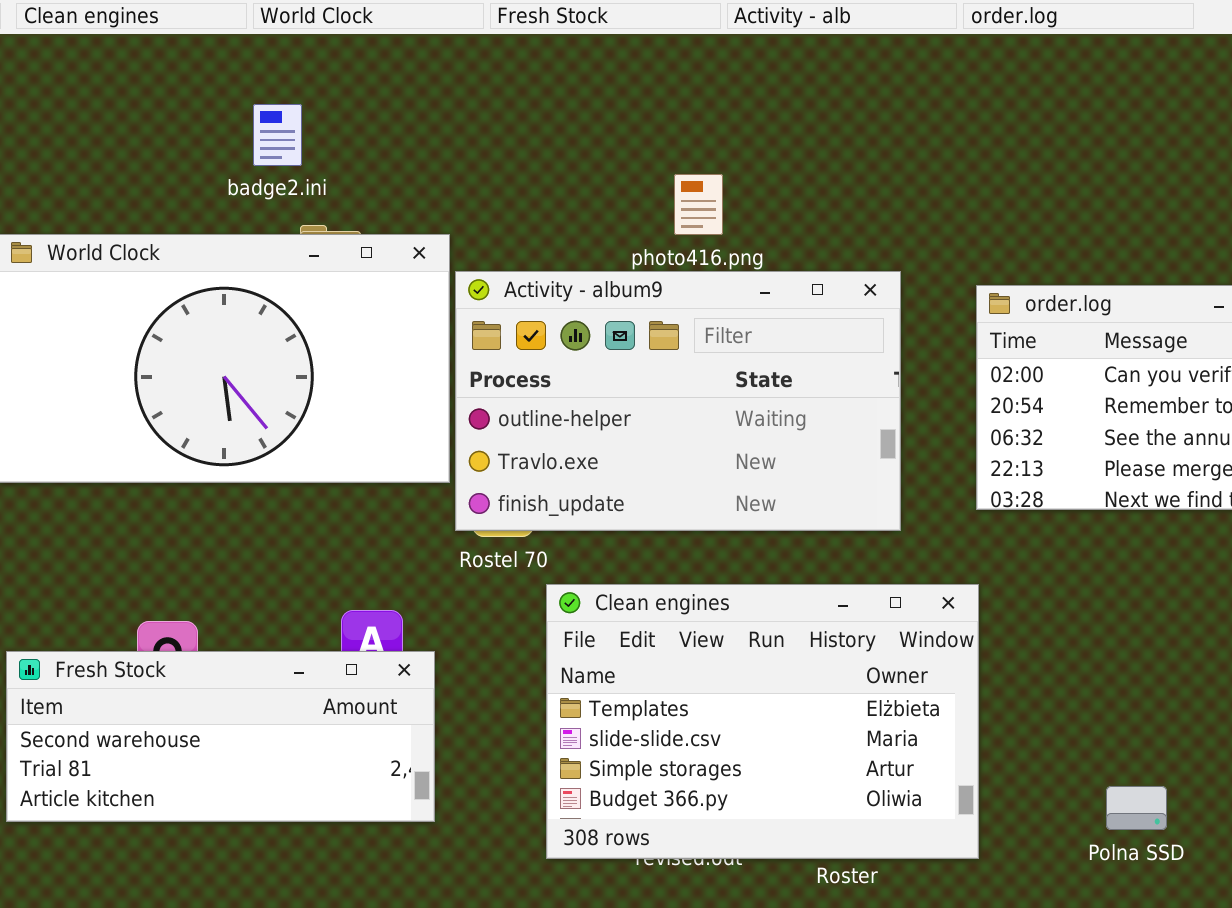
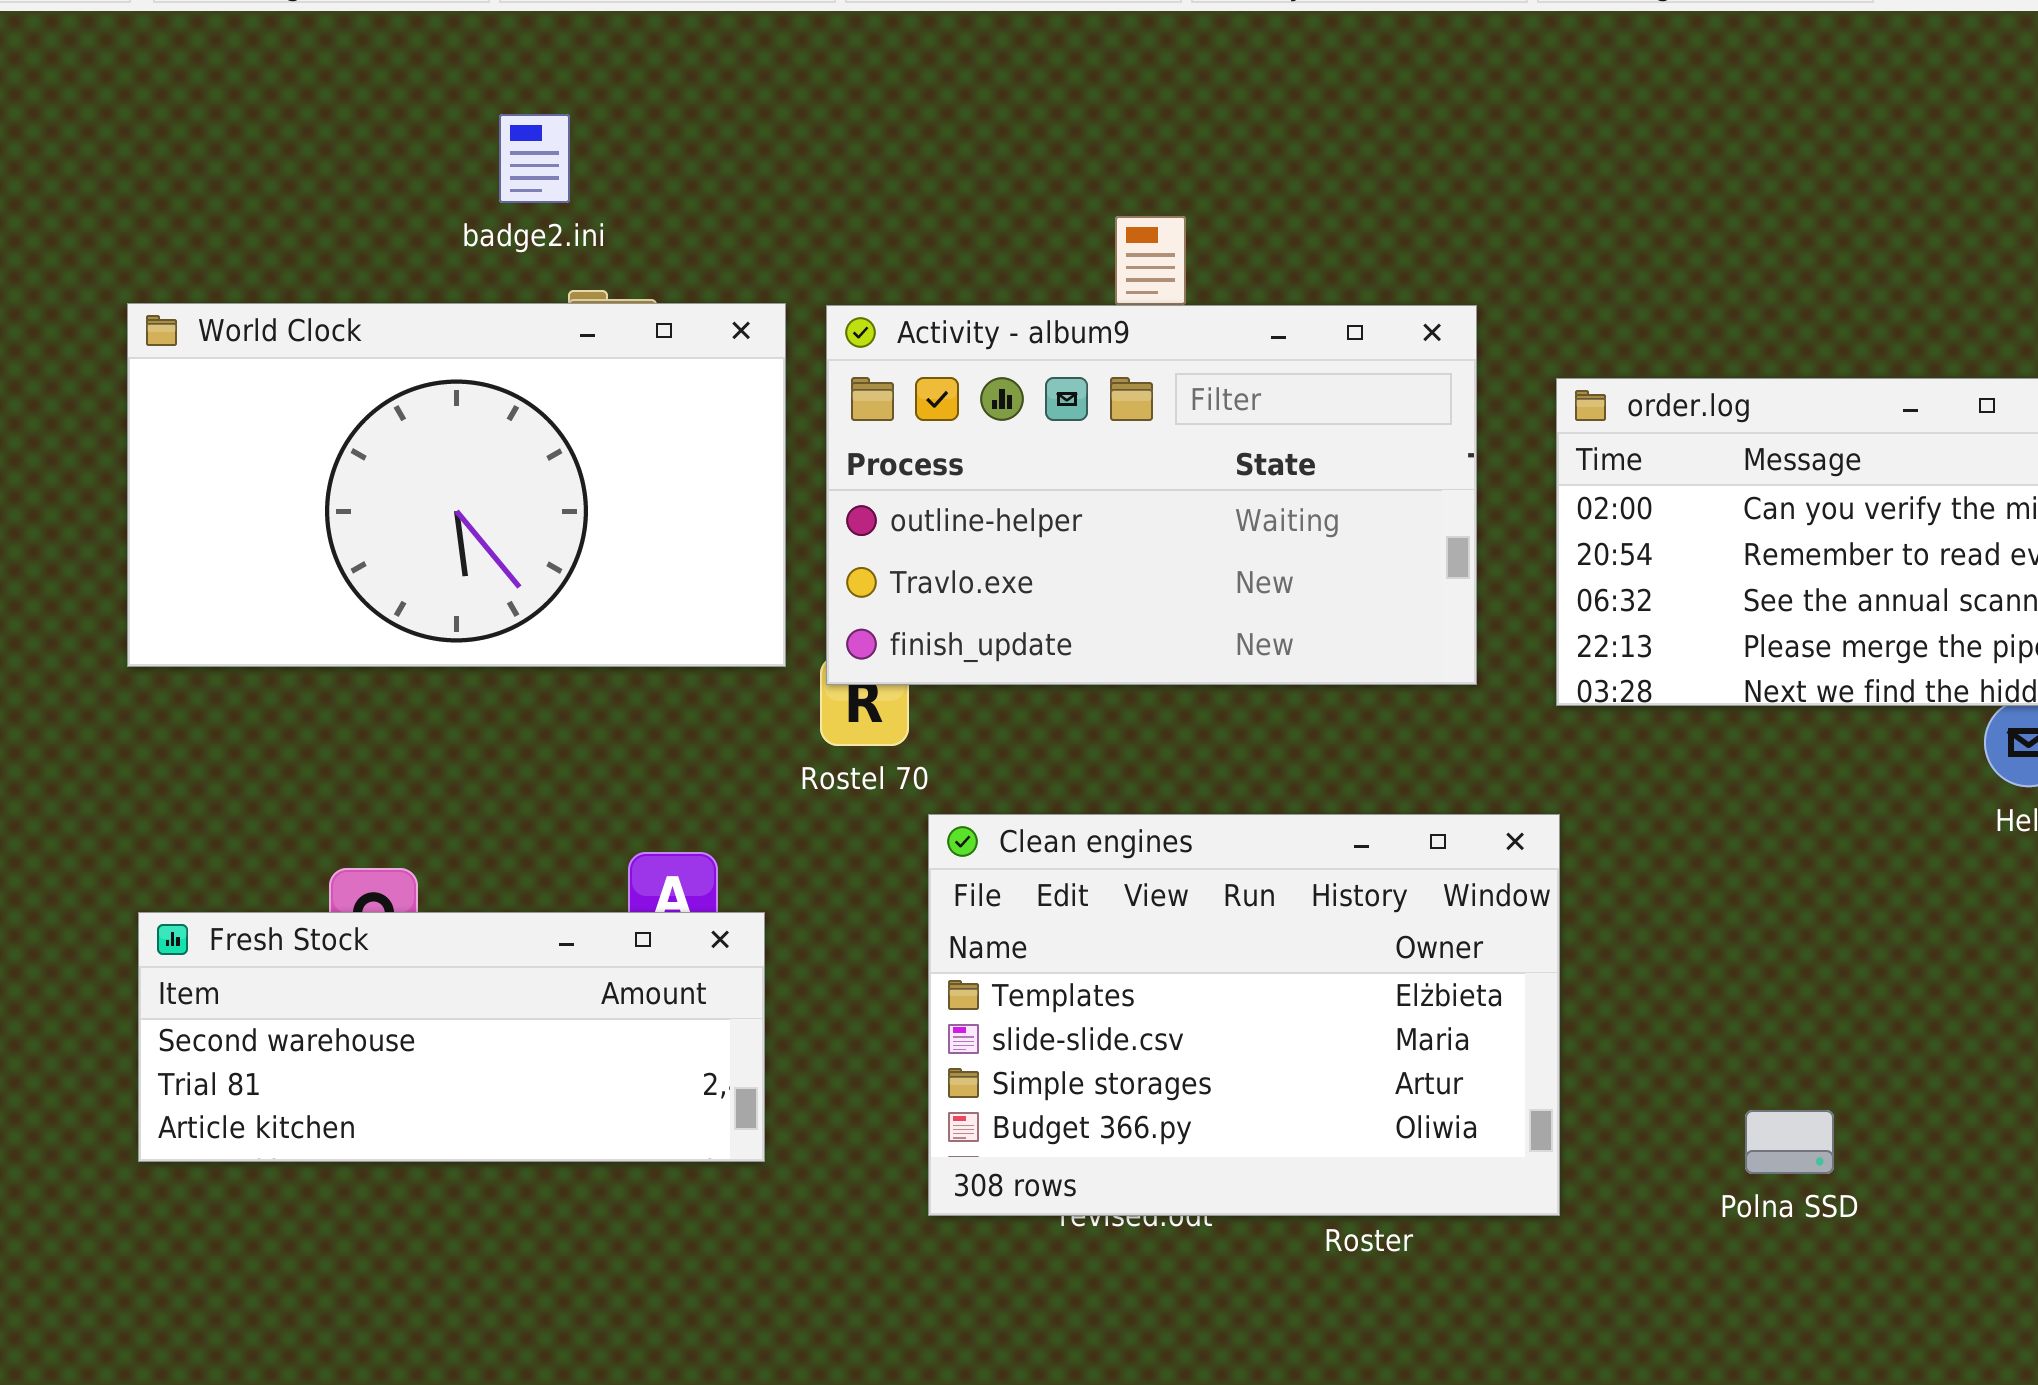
Activity - album9: [455,271,901,531] -> [826,305,1477,685], moved

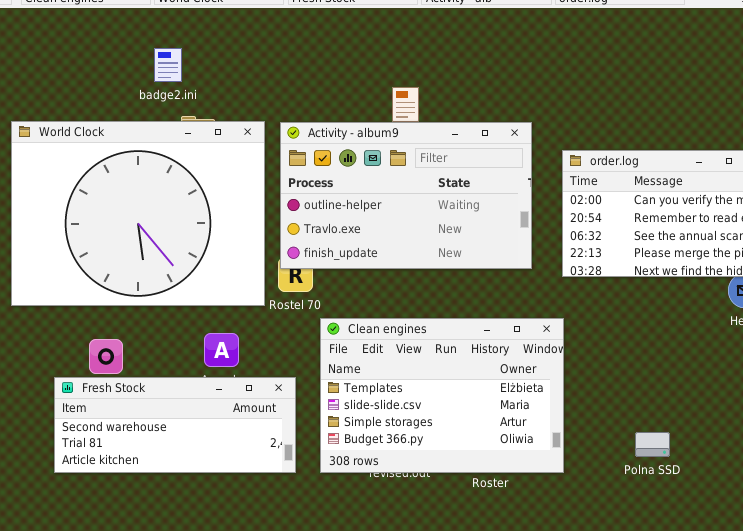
World Clock: [127,303,786,667] -> [11,121,265,306], resized
Fresh Stock: [138,912,765,1162] -> [54,377,296,473], moved

